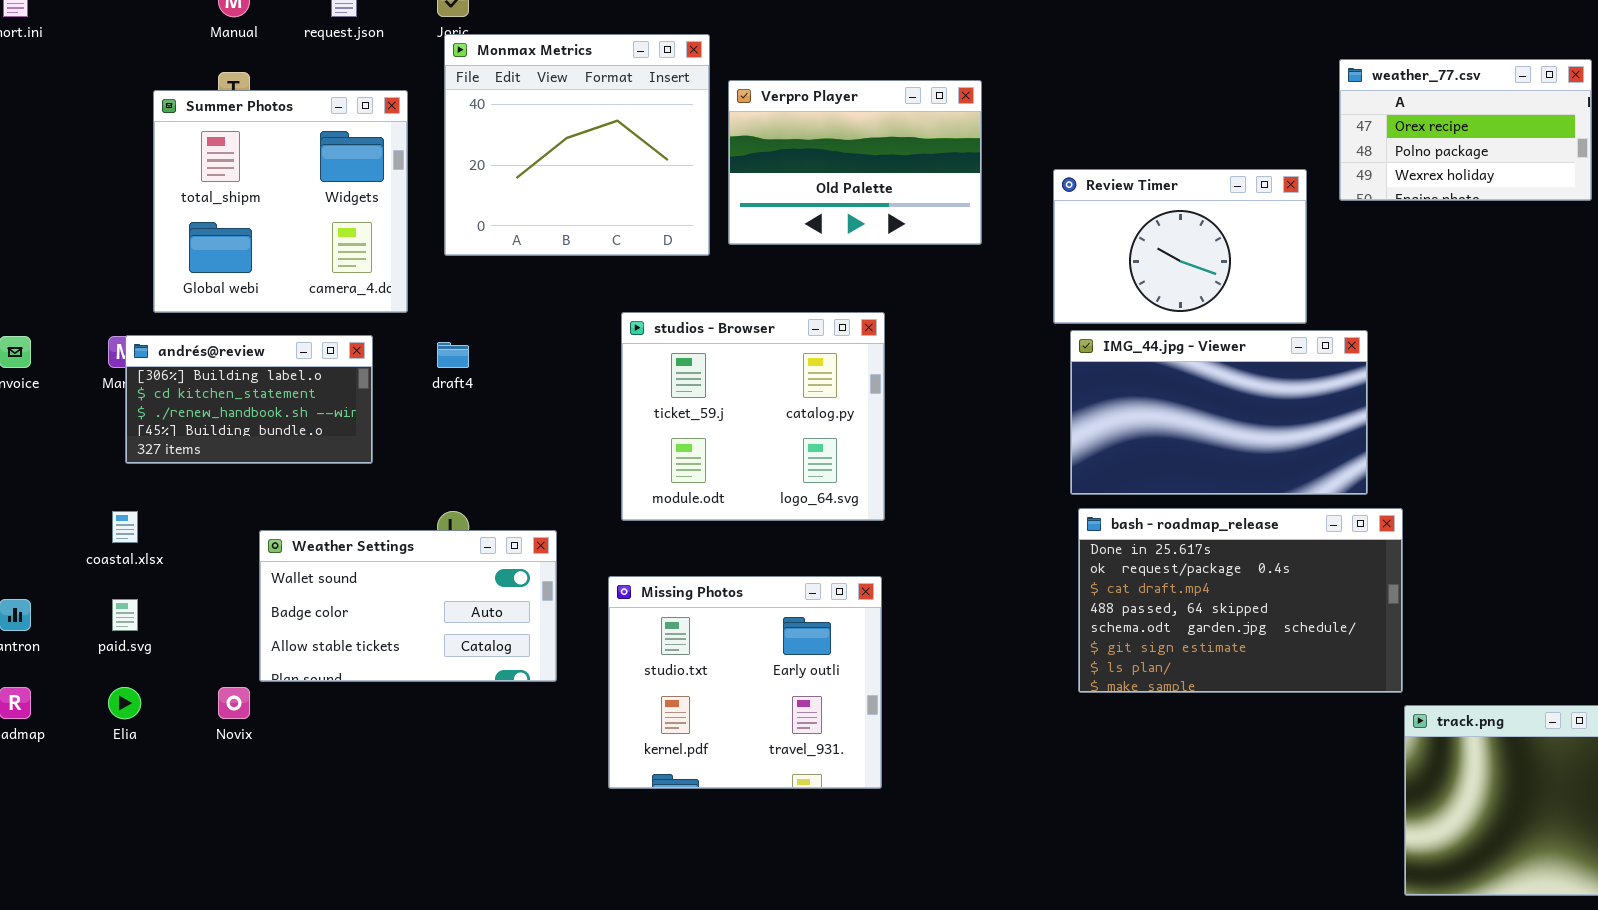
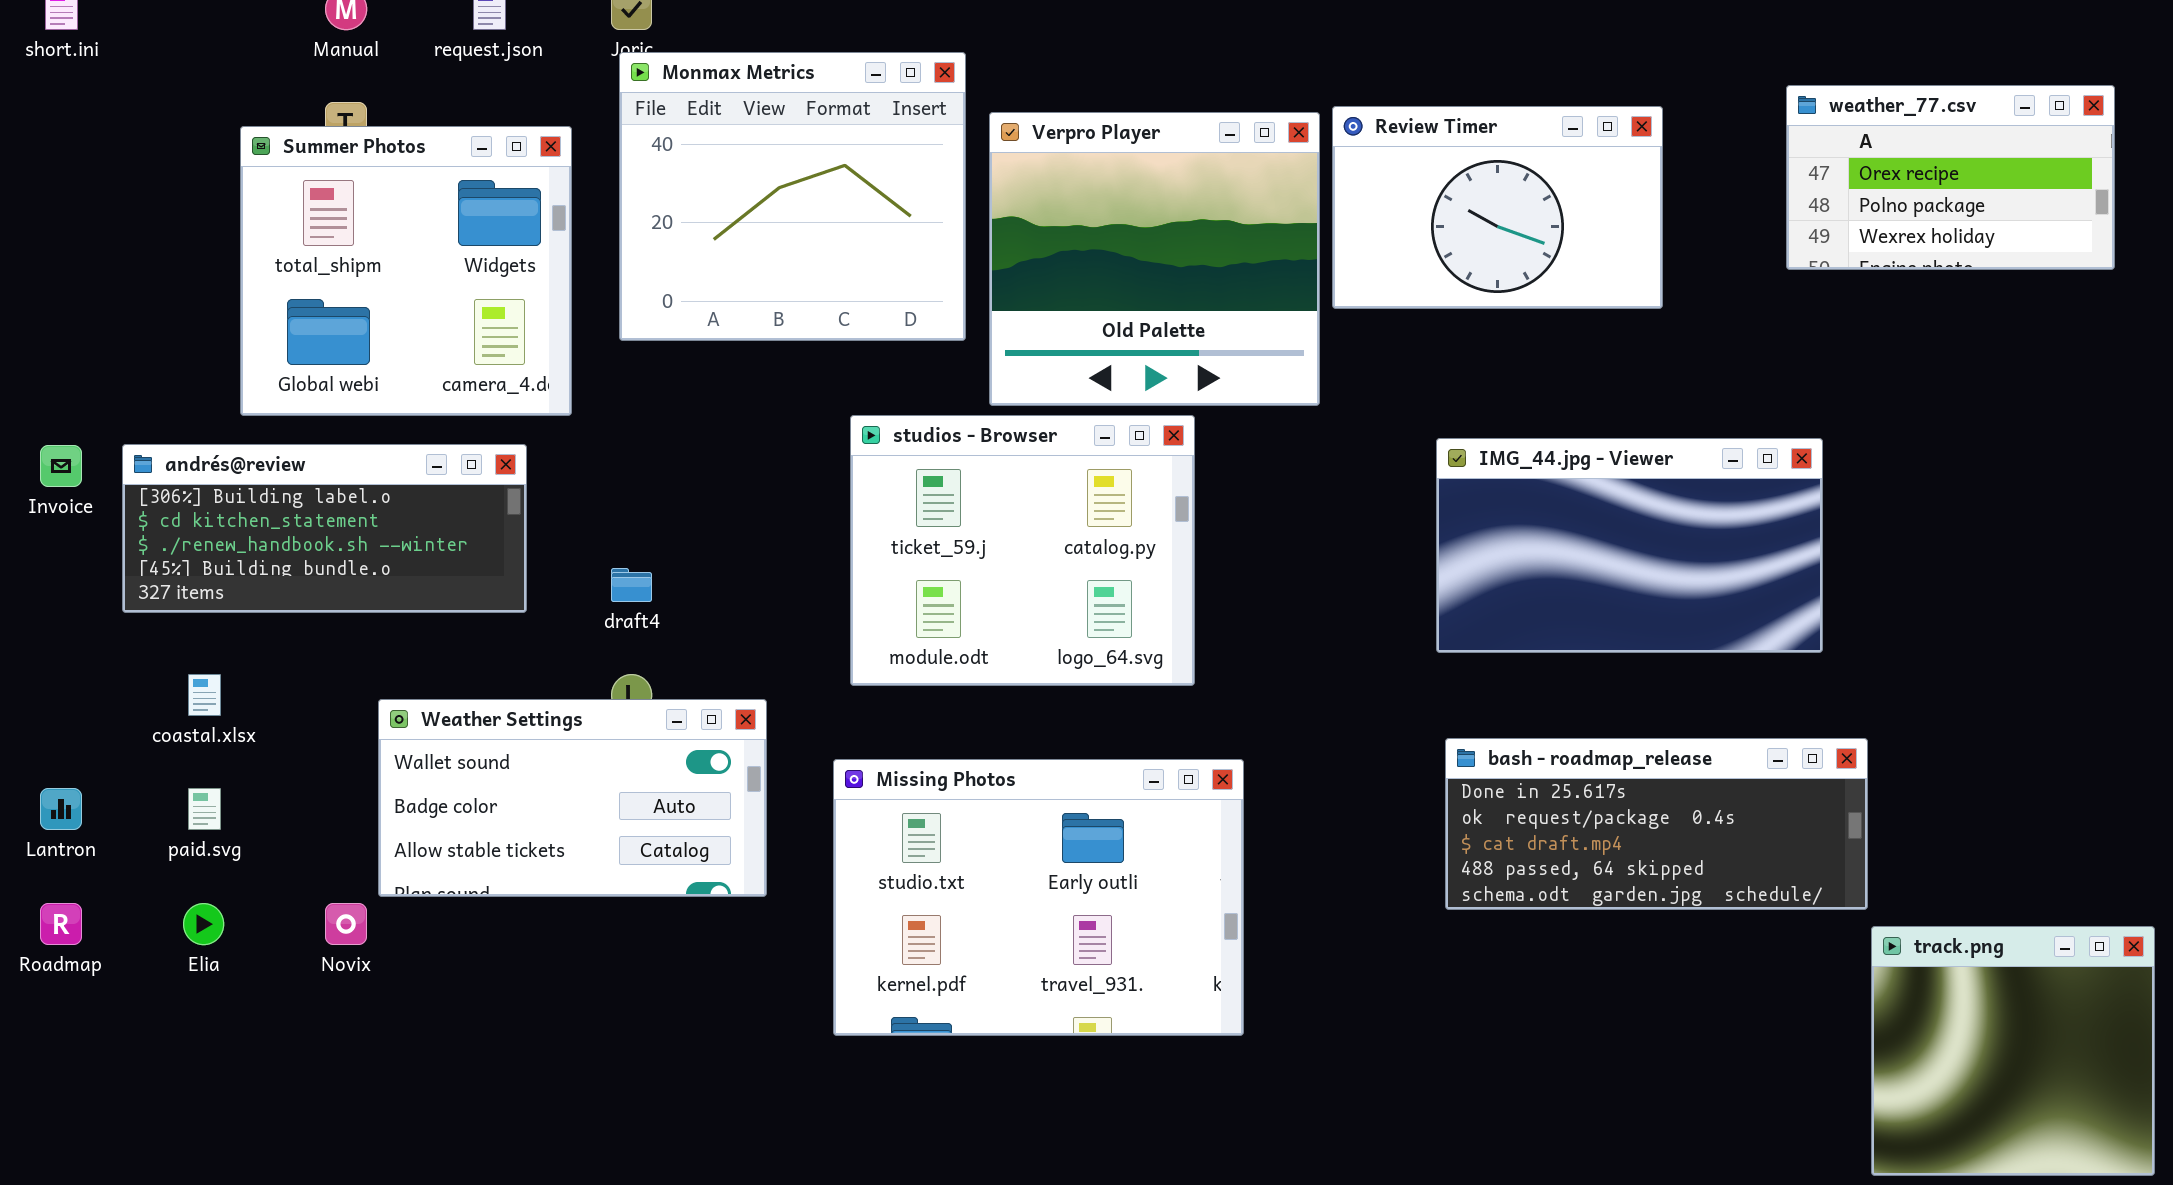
Verpro Player: [728,80,982,245] -> [989,112,1320,406], resized
Review Timer: [1053,169,1307,324] -> [1332,106,1663,309], moved
andrés@review: [125,335,373,464] -> [122,444,527,613], resized
draft4: [437,342,469,368] -> [611,568,652,602], moved
bash - roadmap_release: [1078,508,1403,693] -> [1445,738,1868,910], resized
Missing Photos: [608,576,882,789] -> [833,759,1244,1036], resized

